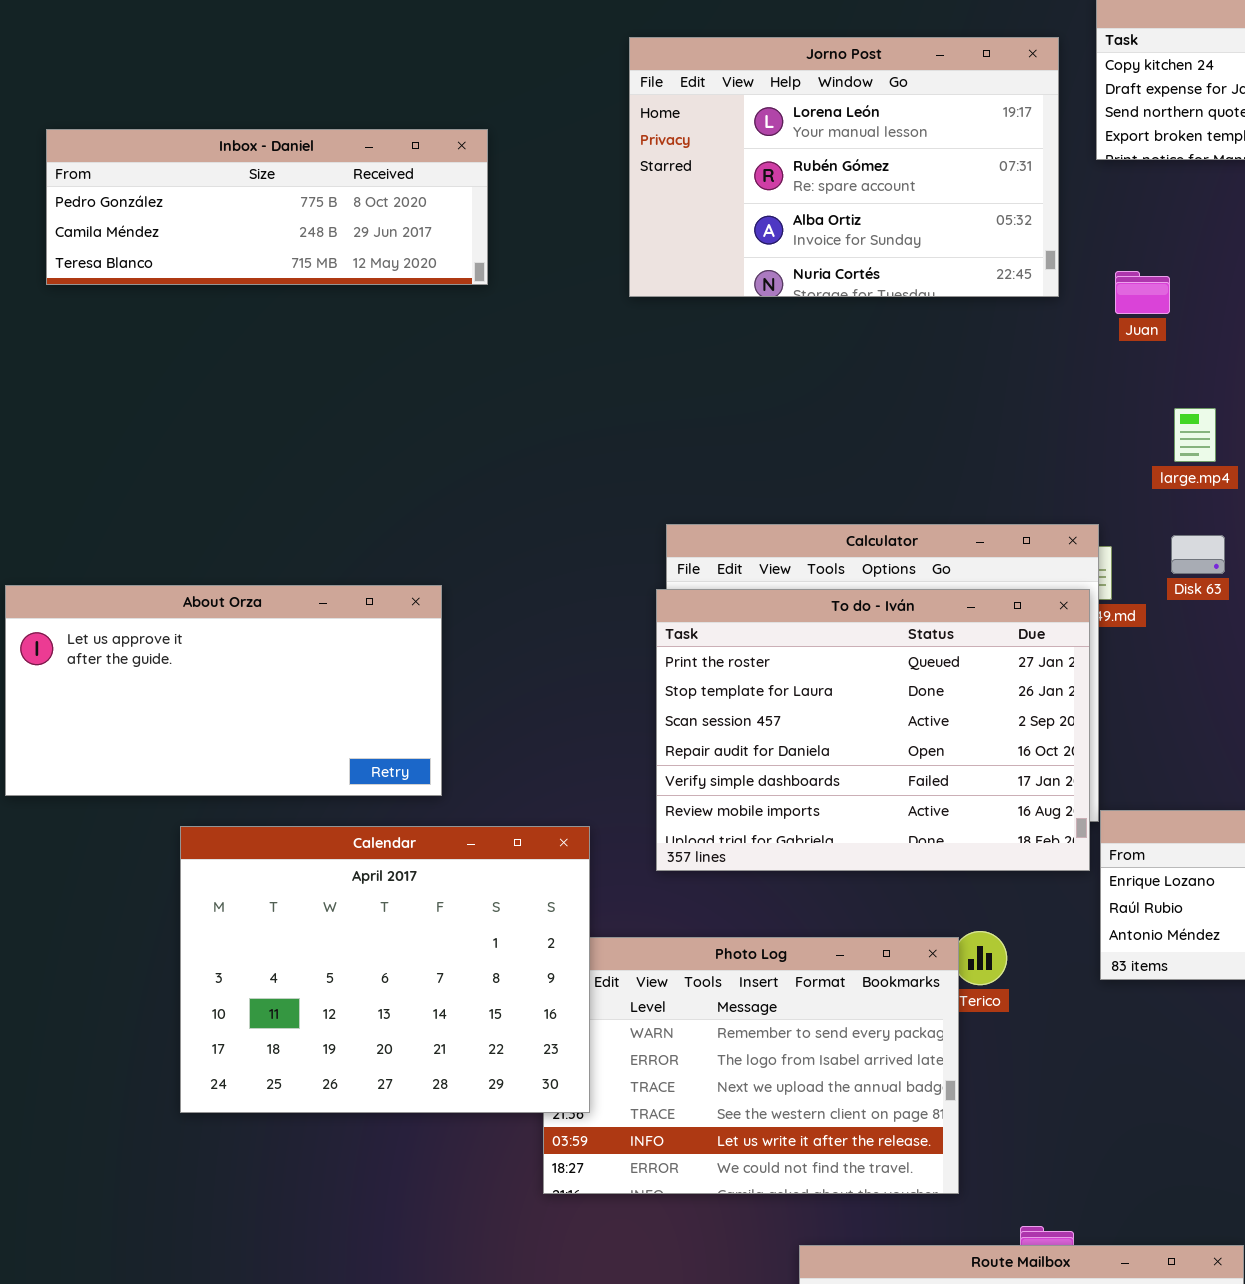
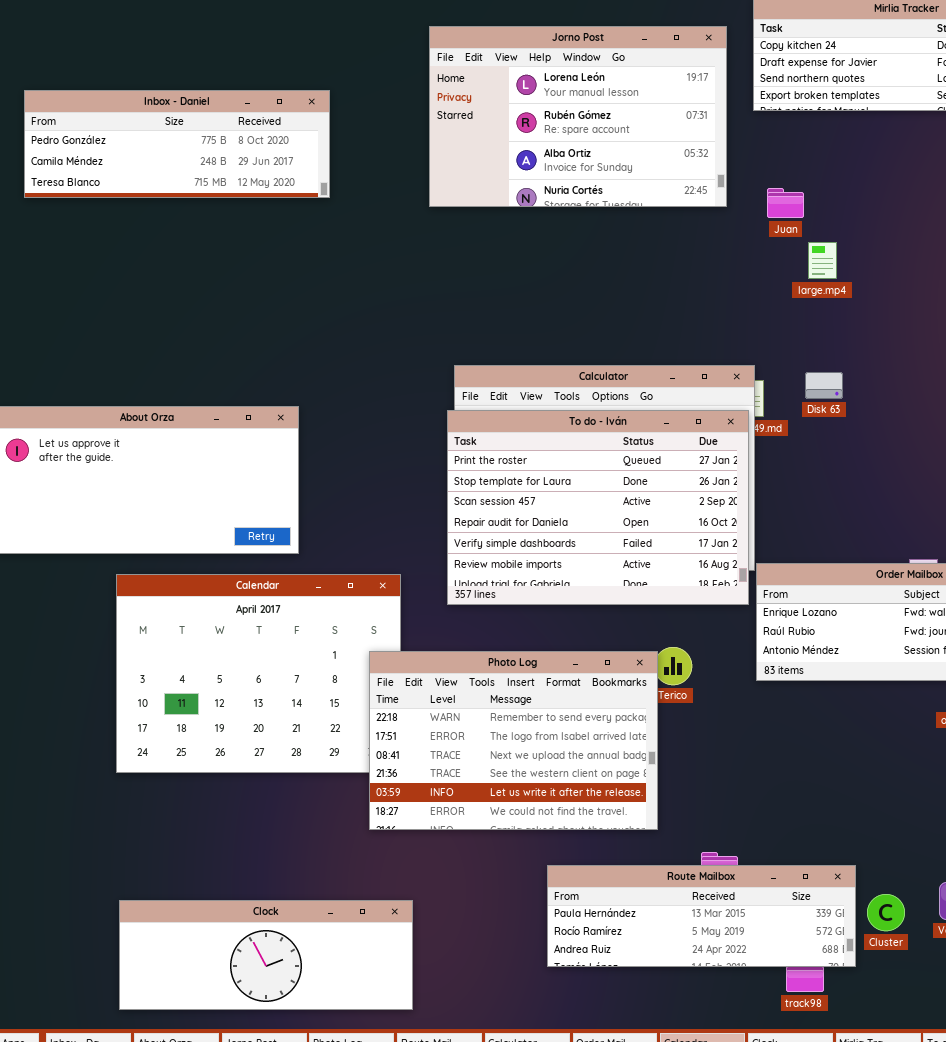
large.mp4: [1174,408,1216,462] -> [808,242,837,279], moved
Photo Log: [543,937,959,1194] -> [369,651,658,830], raised

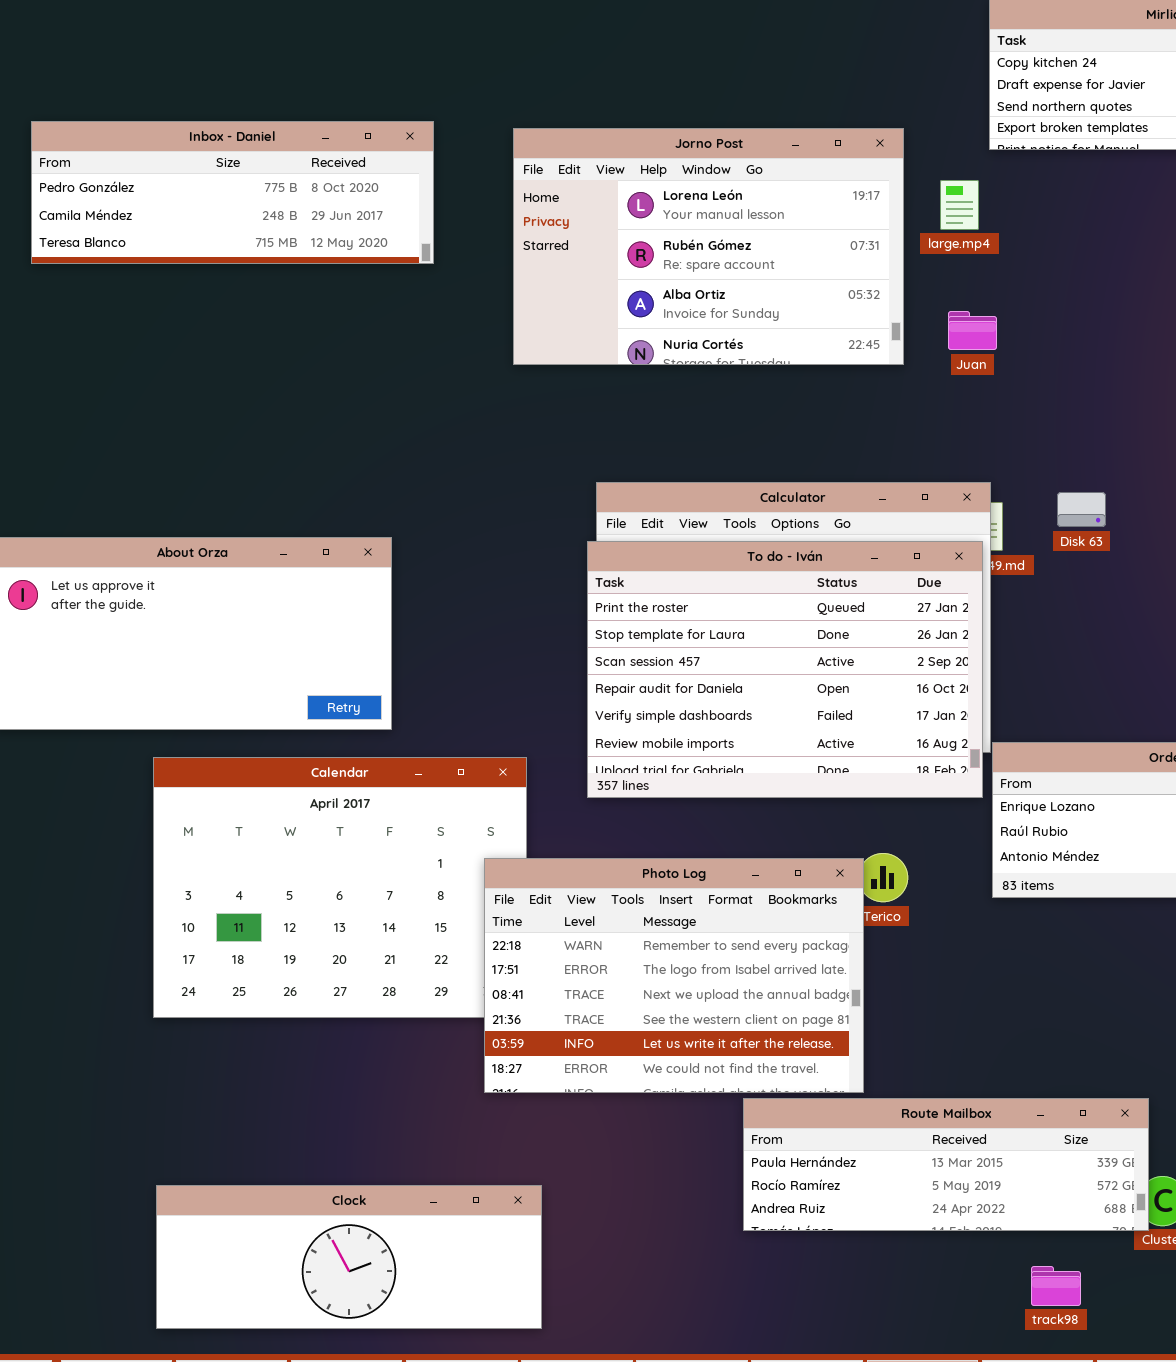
Jorno Post: [429,26,727,207] -> [513,128,904,365], moved
Juan: [767,188,804,218] -> [948,311,997,350], moved
large.mp4: [808,242,837,279] -> [940,180,979,230], moved
Route Mailbox: [547,865,856,967] -> [743,1098,1149,1231], moved

